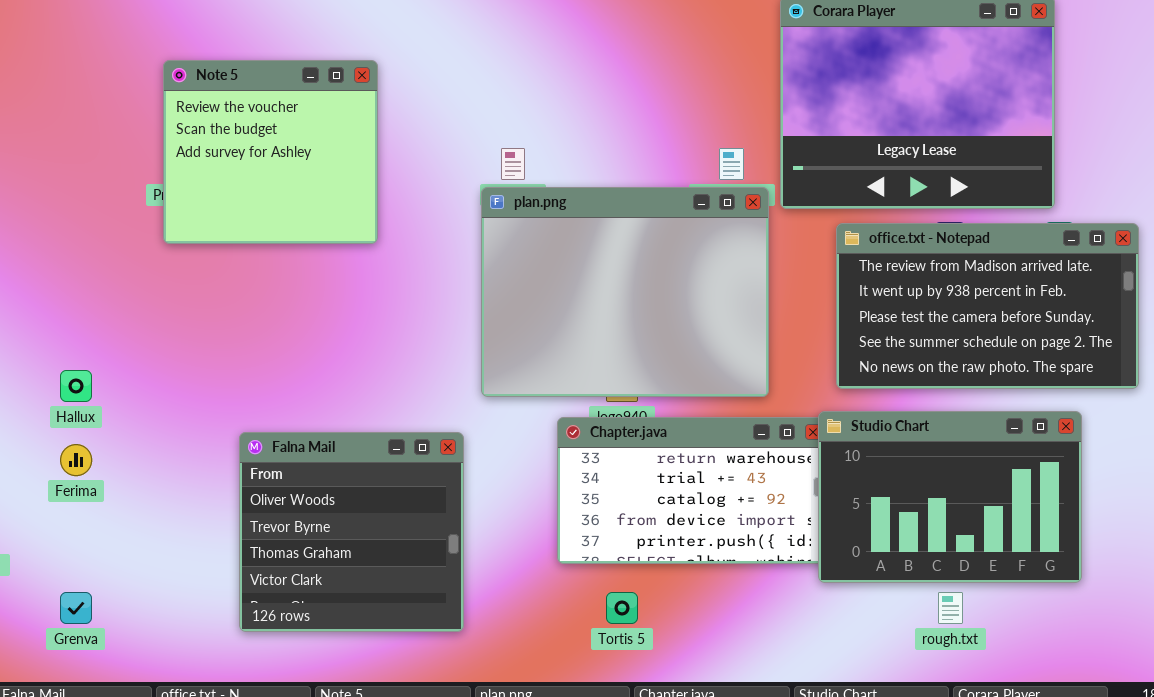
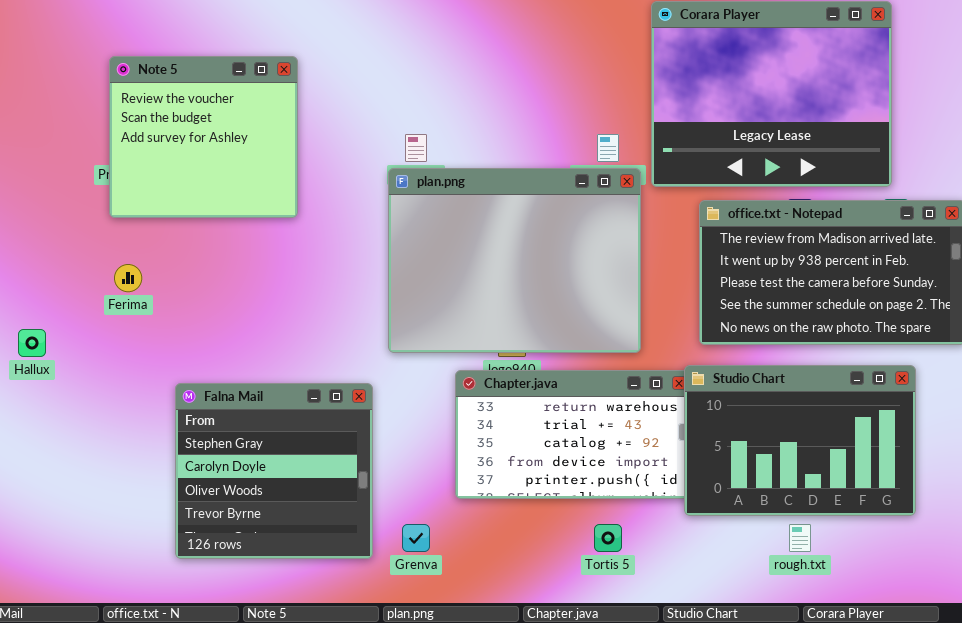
Falna Mail: [239,432,464,632] -> [175,383,373,559], scrolled up 2 rows
Ferima: [60,444,92,476] -> [114,264,142,292], moved
Grenva: [60,592,92,624] -> [402,524,430,552], moved
Tortis 5: [606,592,638,624] -> [594,524,622,552], moved

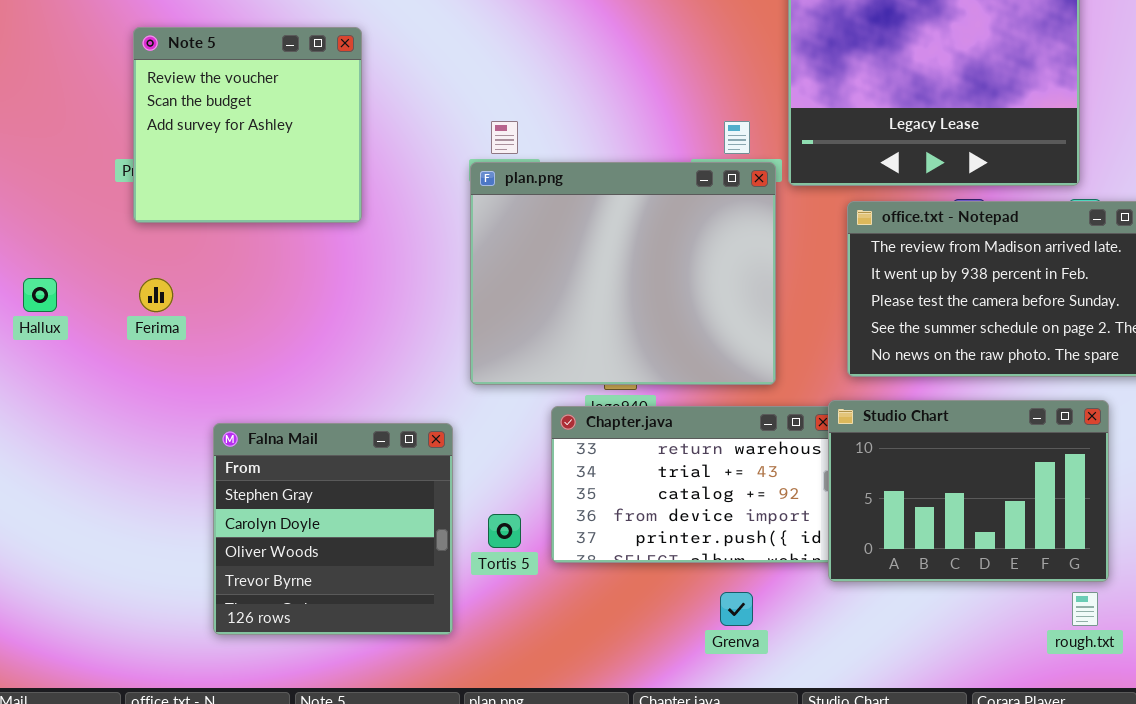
Hallux: [18,329,46,357] -> [23,278,57,312], moved
Grenva: [402,524,430,552] -> [720,592,753,626], moved
Tortis 5: [594,524,622,552] -> [488,514,521,548], moved
rough.txt: [789,524,811,552] -> [1072,592,1098,626], moved

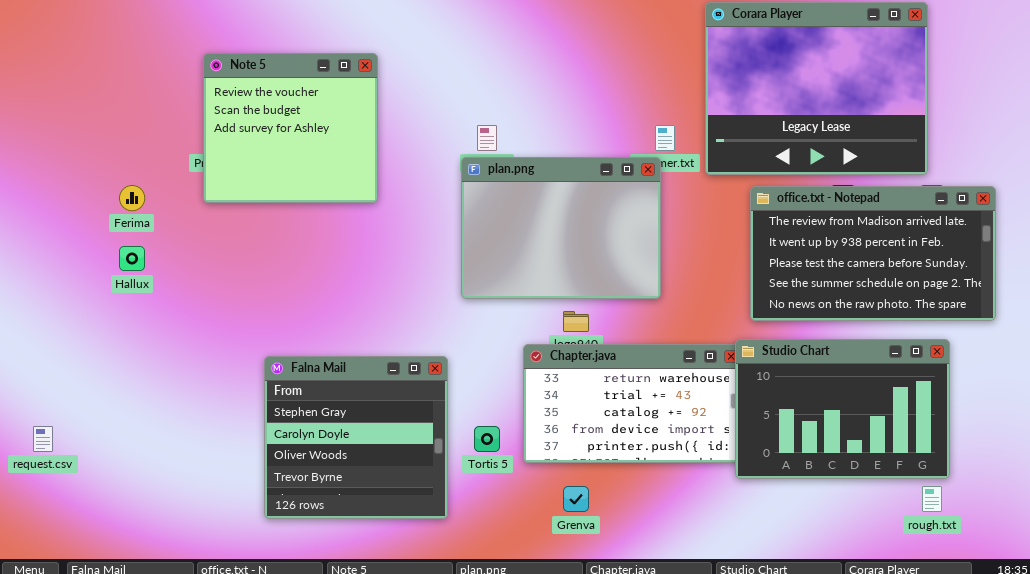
plan.png: [470,162,776,385] -> [461,157,661,299], resized
Ferima: [139,278,173,312] -> [119,185,145,211], moved
Grenva: [720,592,753,626] -> [563,486,589,512], moved

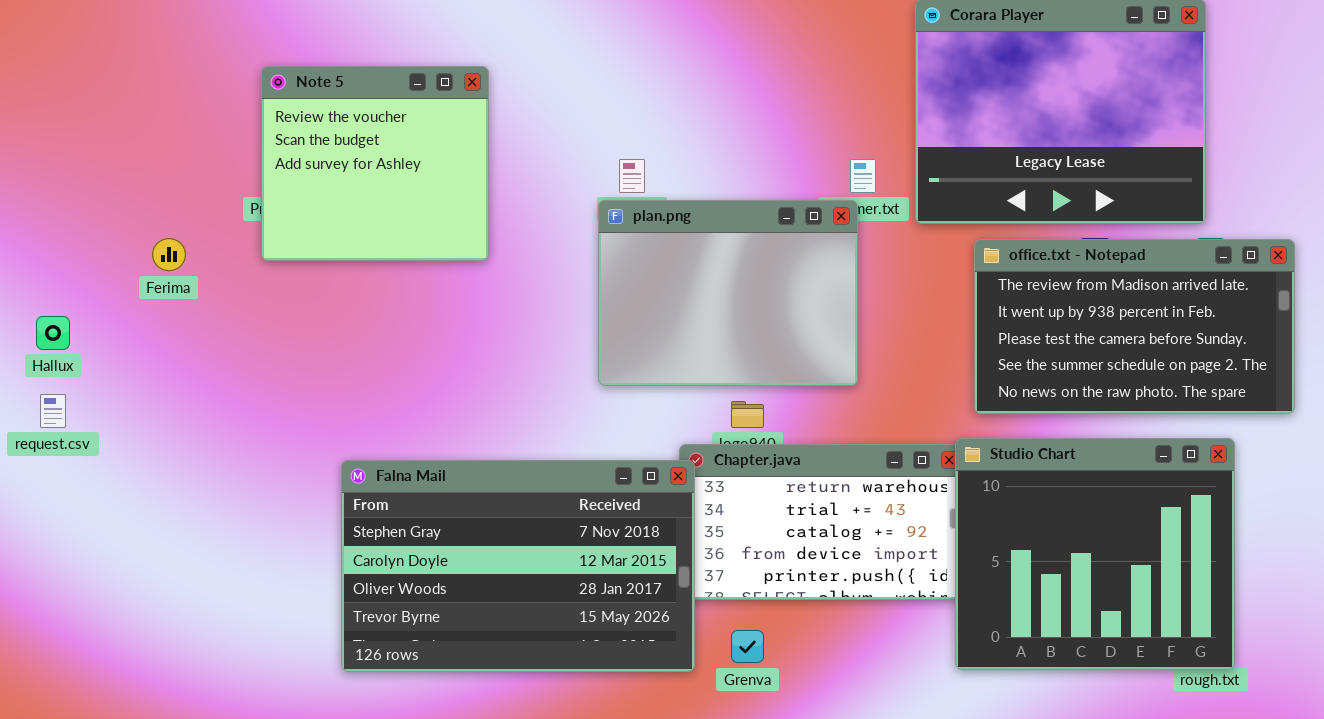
Hallux: [119,246,145,271] -> [36,316,70,350], moved
Studio Chart: [735,339,950,479] -> [955,438,1235,670], resized
Falna Mail: [264,356,448,519] -> [341,460,695,672], resized
request.csv: [33,426,53,452] -> [40,394,66,428], moved

